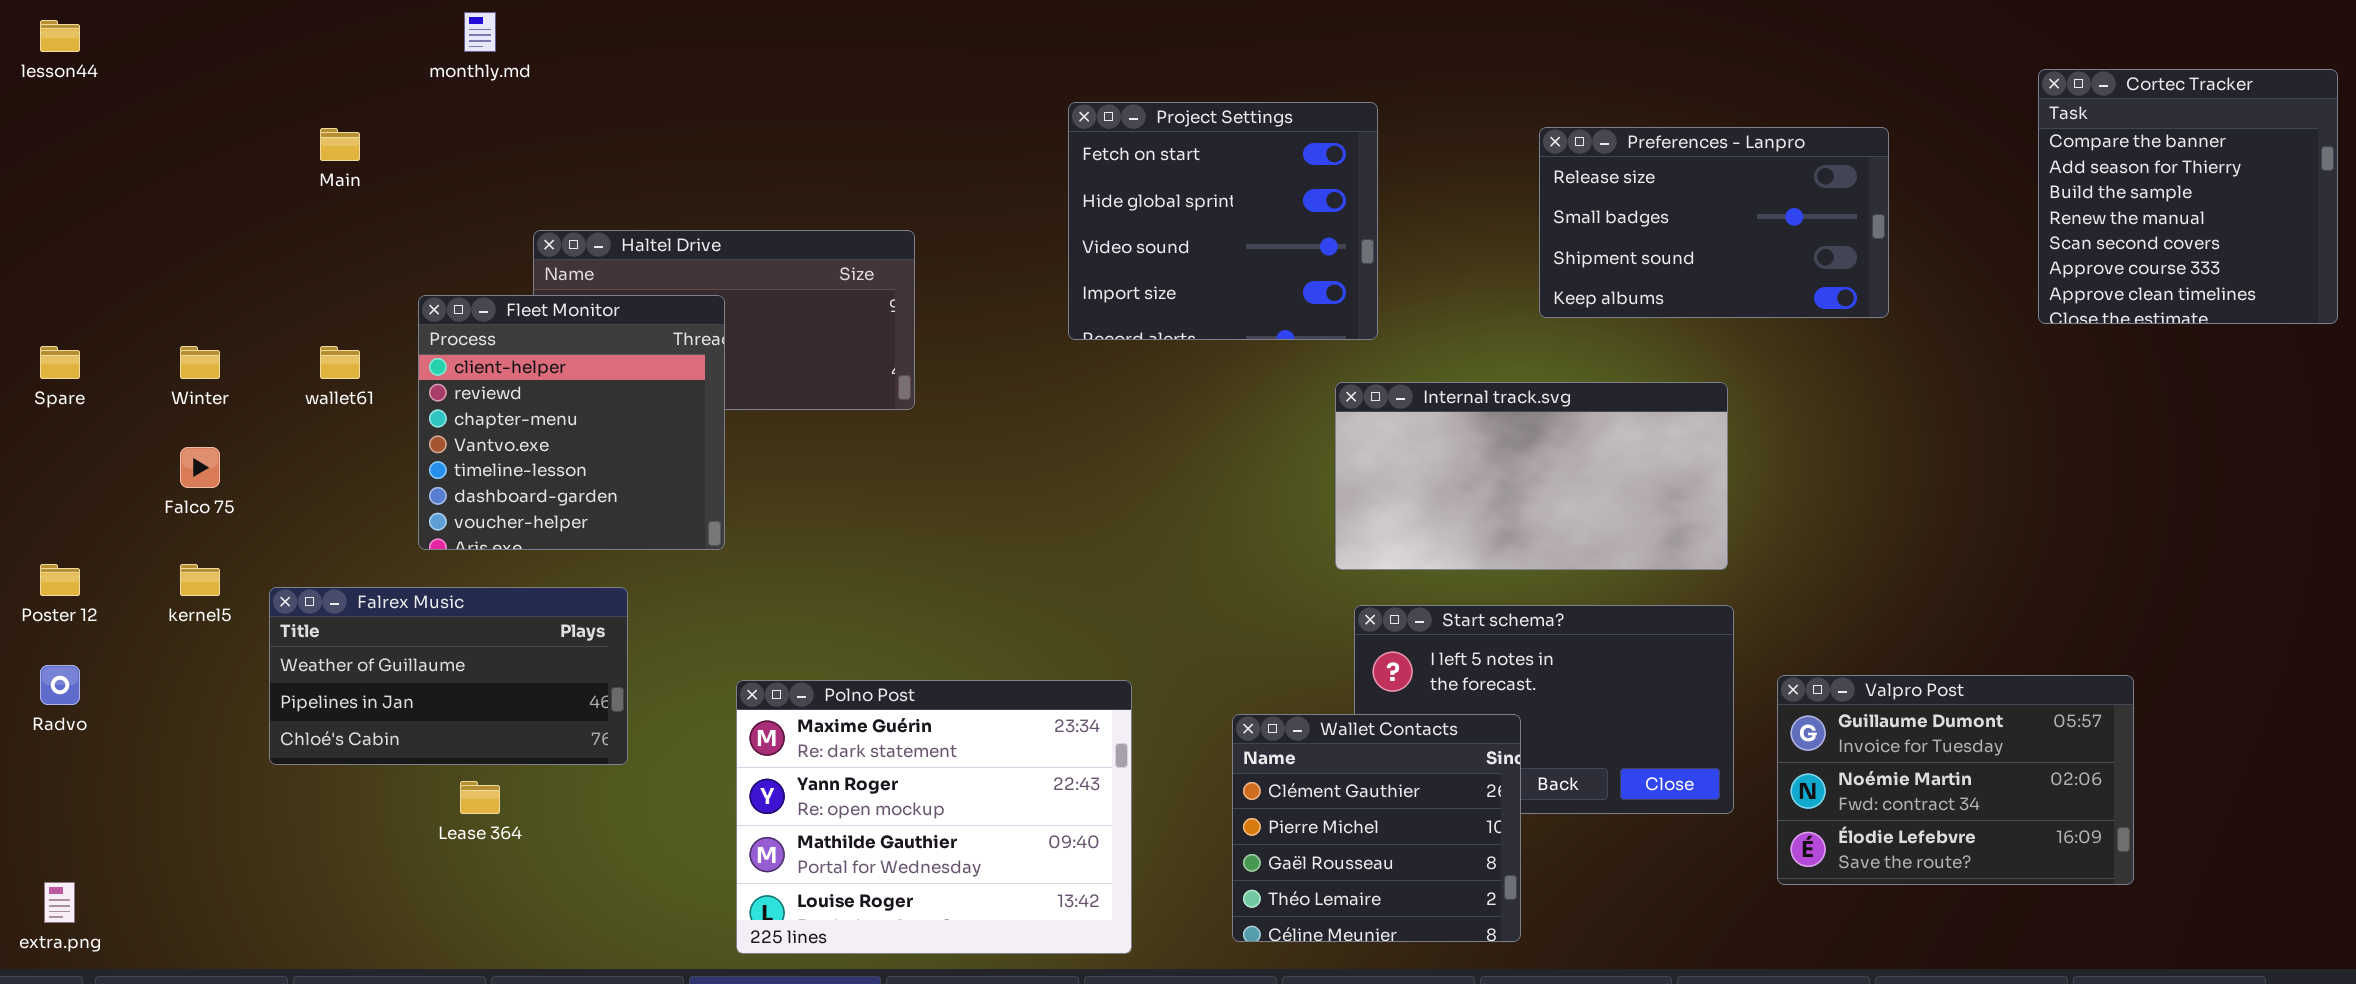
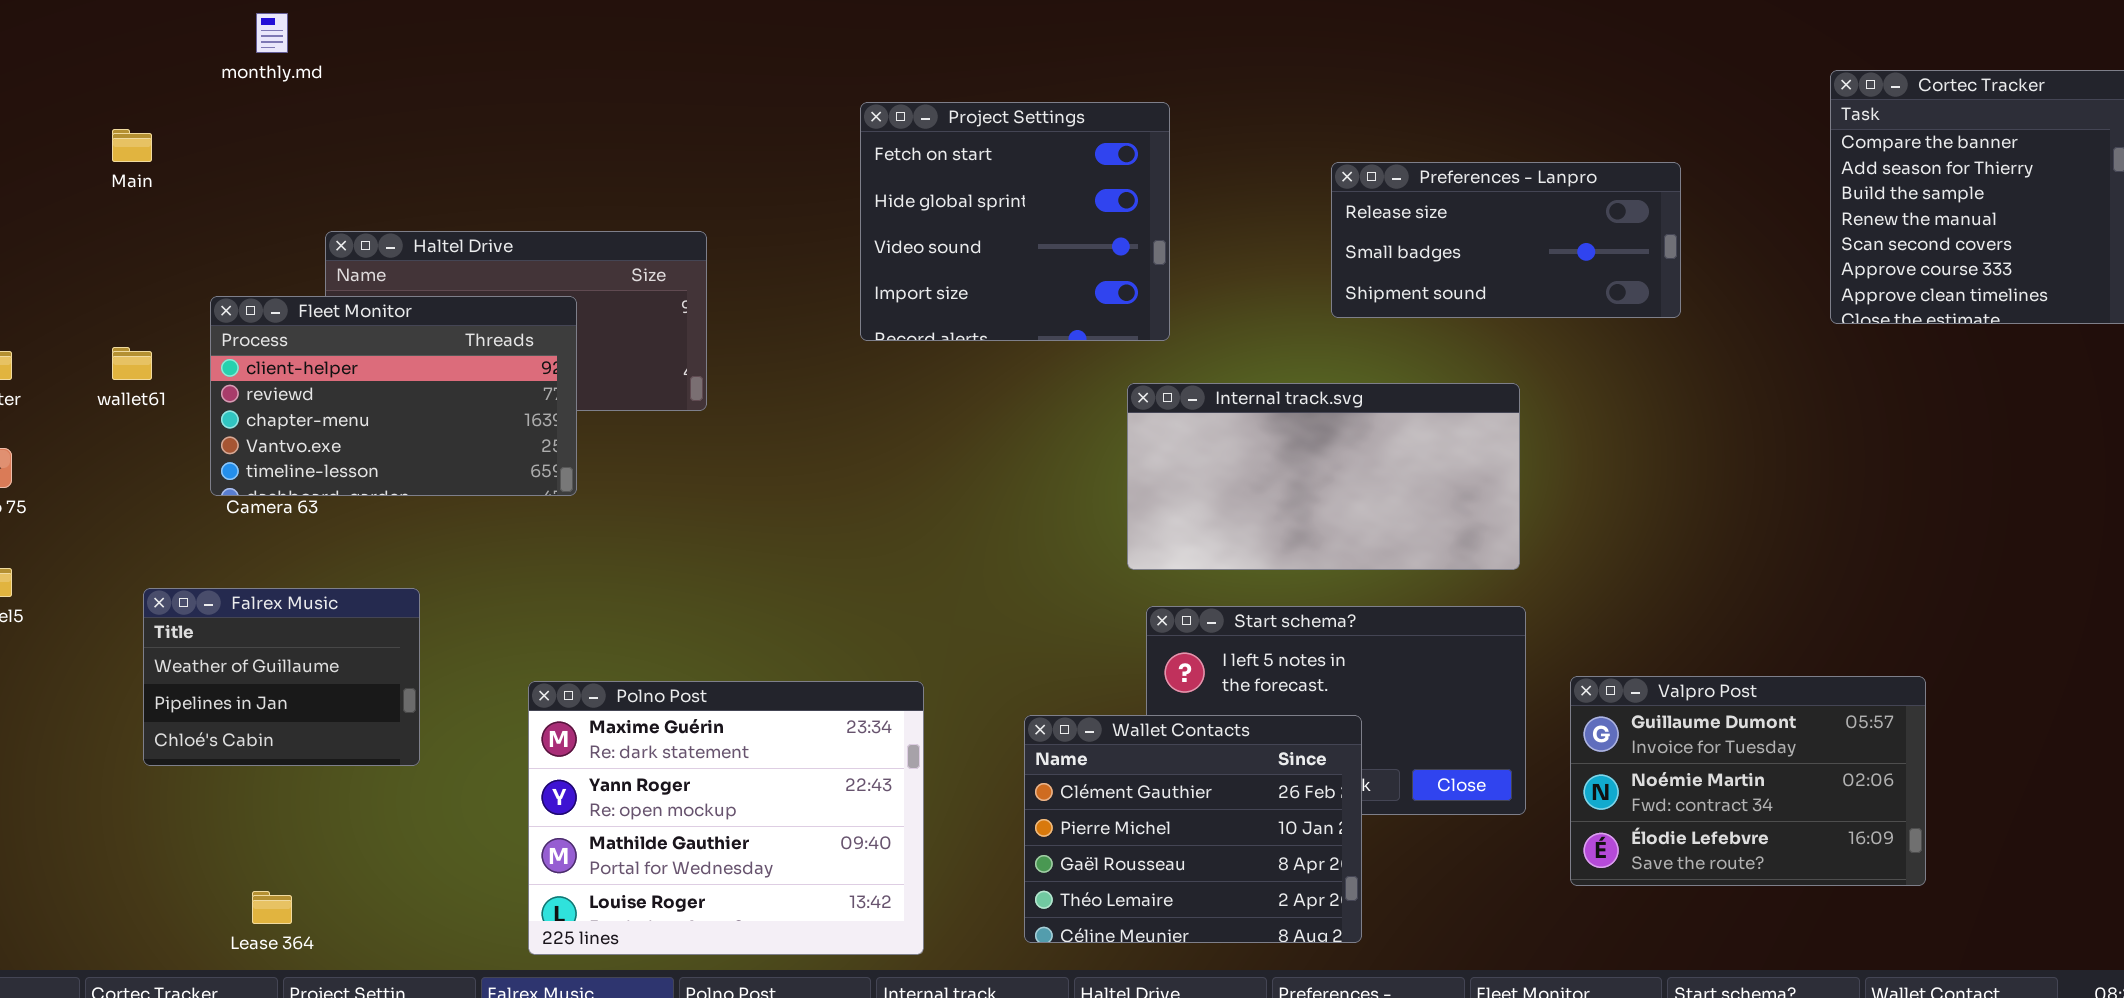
Preferences - Lanpro: [1539,127,1889,318] -> [1331,162,1681,318], resized
Fleet Monitor: [418,295,725,550] -> [210,296,577,496], resized
Falrex Music: [269,587,628,765] -> [143,588,420,766], resized
Wallet Contacts: [1232,714,1521,942] -> [1024,715,1362,943], resized
Lease 364: [460,781,500,814] -> [252,891,292,924], moved

